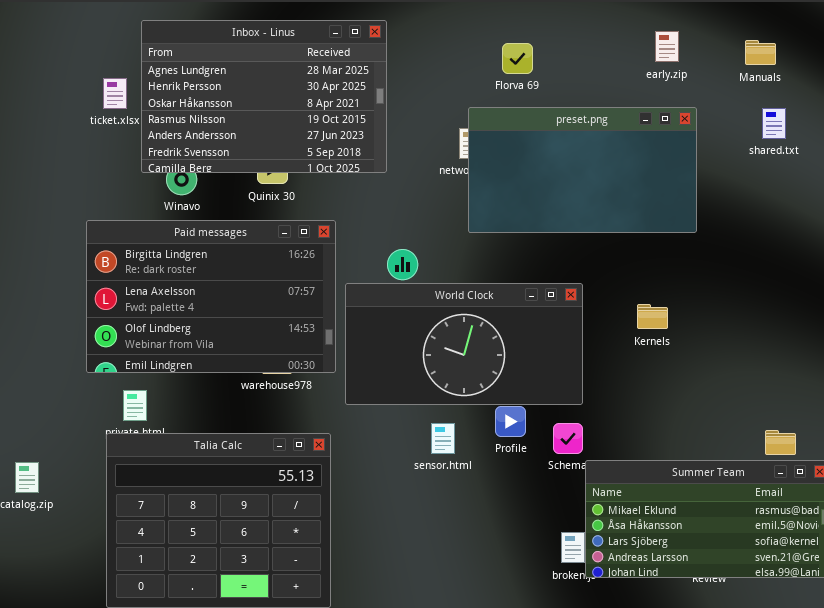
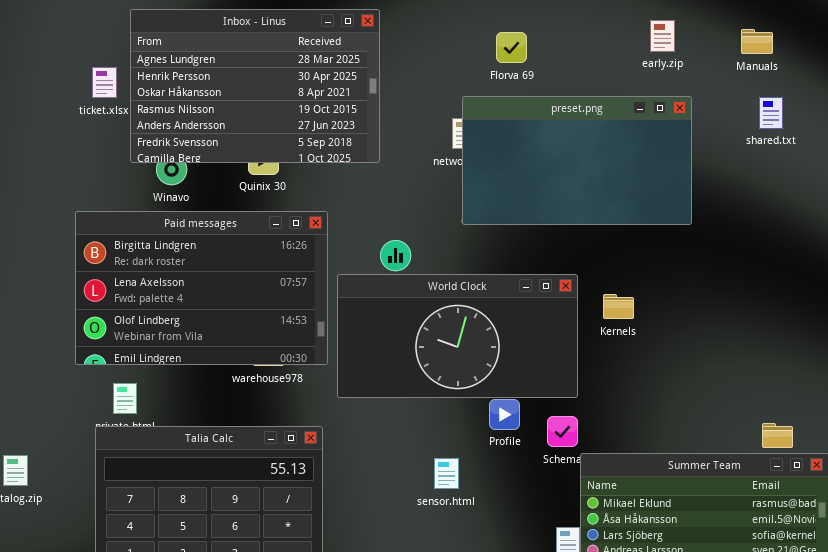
Kernels: [637,304,668,329] -> [603,294,634,319], moved
sensor.html: [431,423,455,454] -> [434,458,459,489], moved

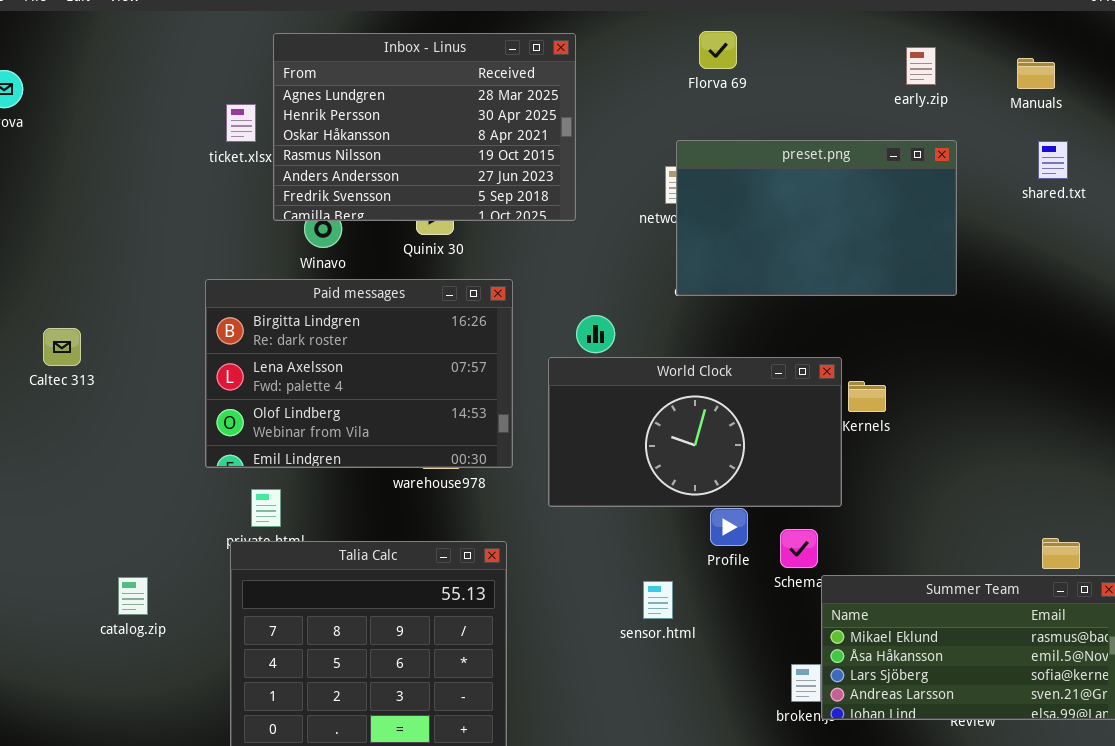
Florva 69: [496,32,527,63] -> [699,31,737,69], moved
World Clock: [337,274,578,398] -> [548,357,842,507], moved

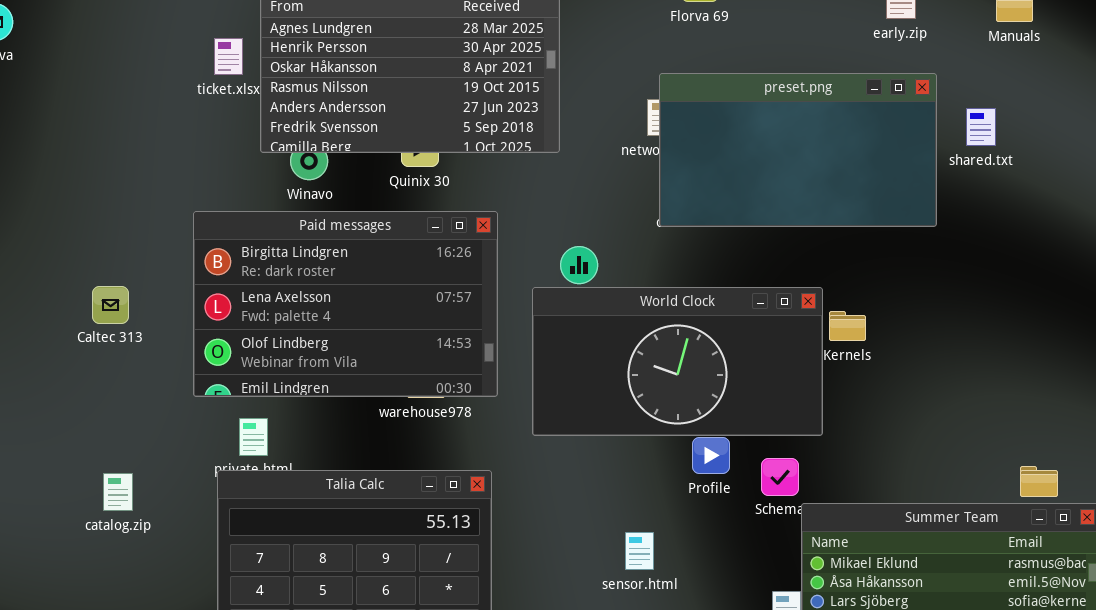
shared.txt: [1038,141,1068,179] -> [966,108,996,146], moved
Caltec 313: [43,328,81,366] -> [92,286,129,324], moved
catalog.zip: [118,577,148,615] -> [103,473,133,511], moved
sensor.html: [643,581,673,619] -> [625,532,654,570], moved

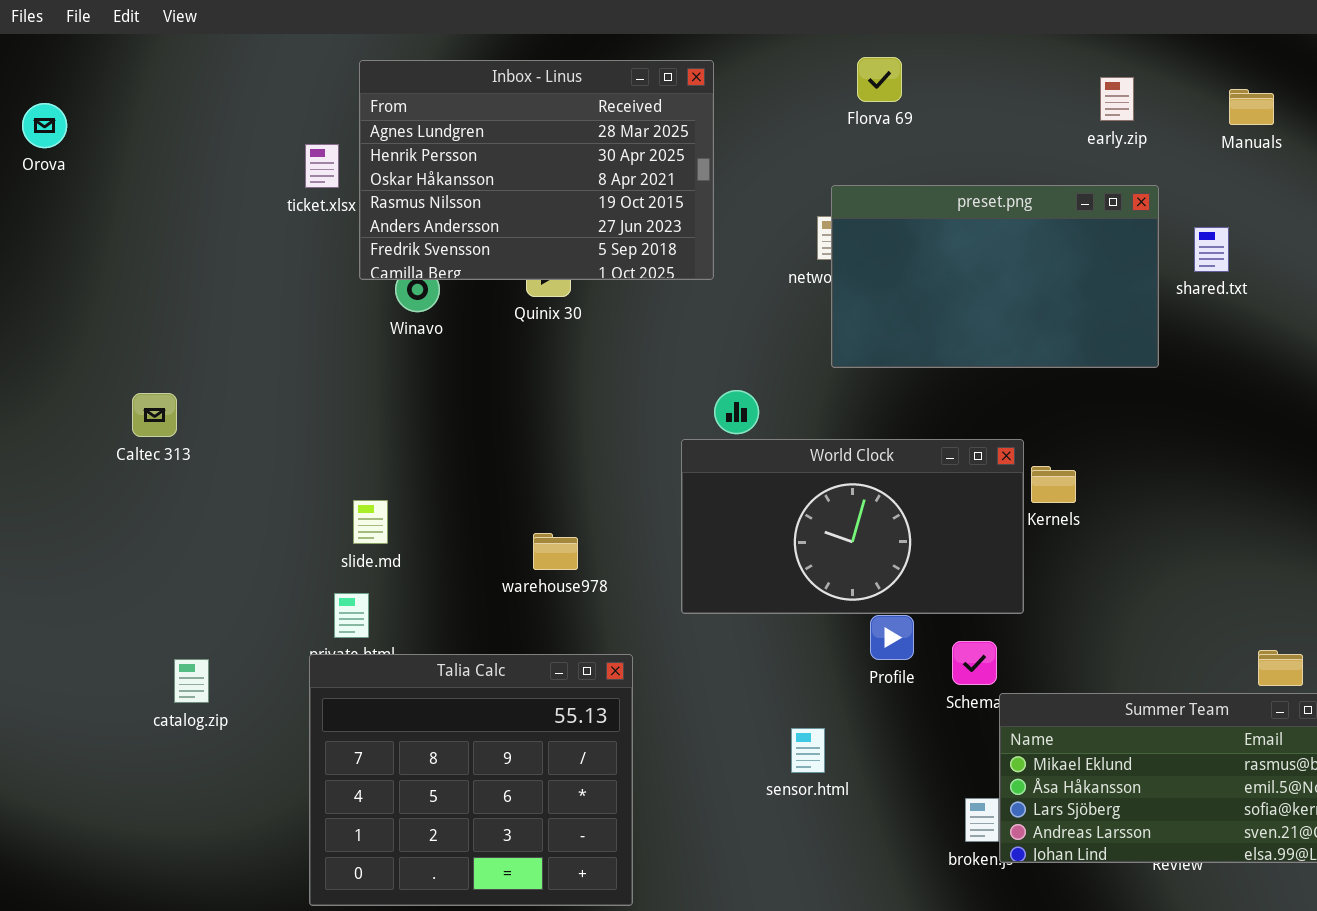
Paid messages: [193,211,498,397] -> none, closed
Caltec 313: [92,286,129,324] -> [132,393,177,437], moved

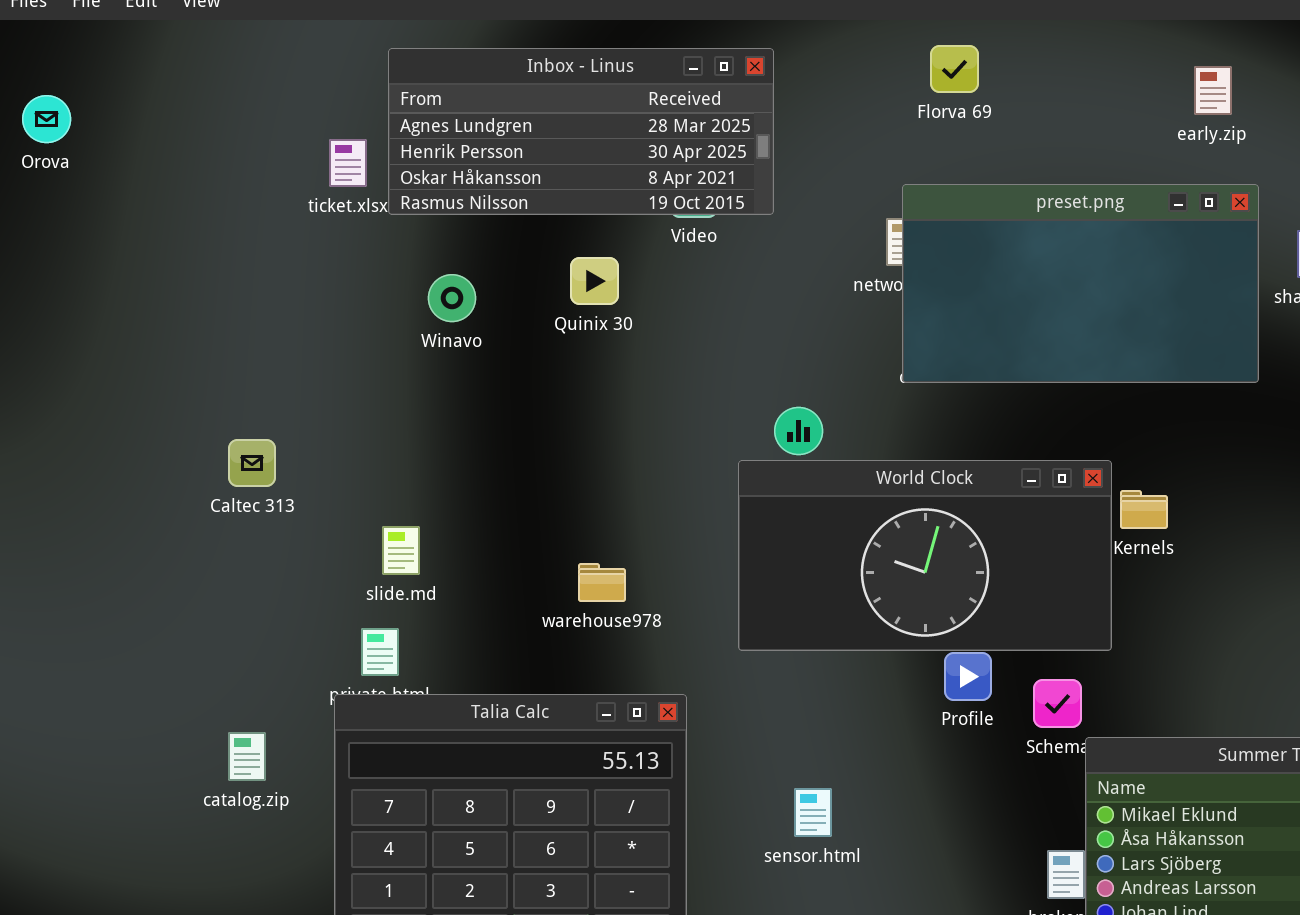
Inbox - Linus: [359,60,714,280] -> [388,48,774,215], resized
Caltec 313: [132,393,177,437] -> [228,439,276,487], moved
catalog.zip: [174,659,209,703] -> [228,732,266,781], moved
sensor.html: [791,728,825,773] -> [794,788,832,837], moved

